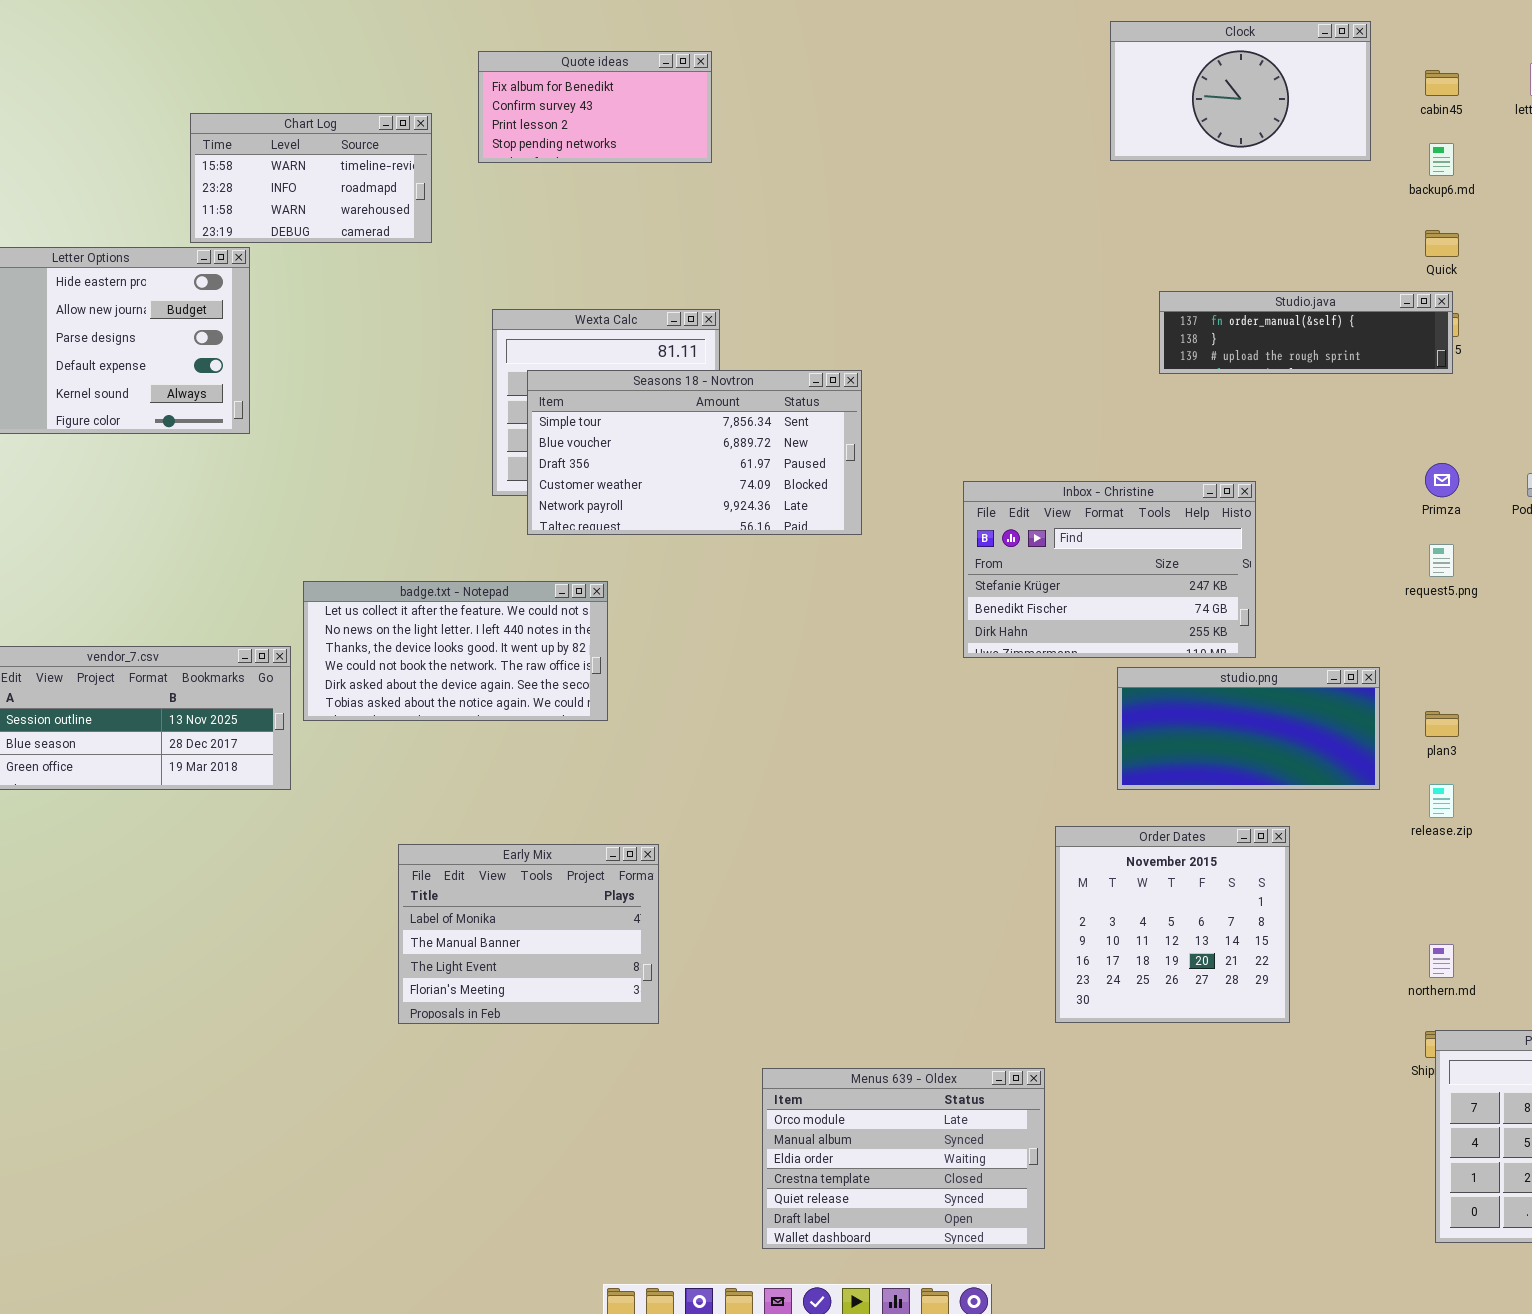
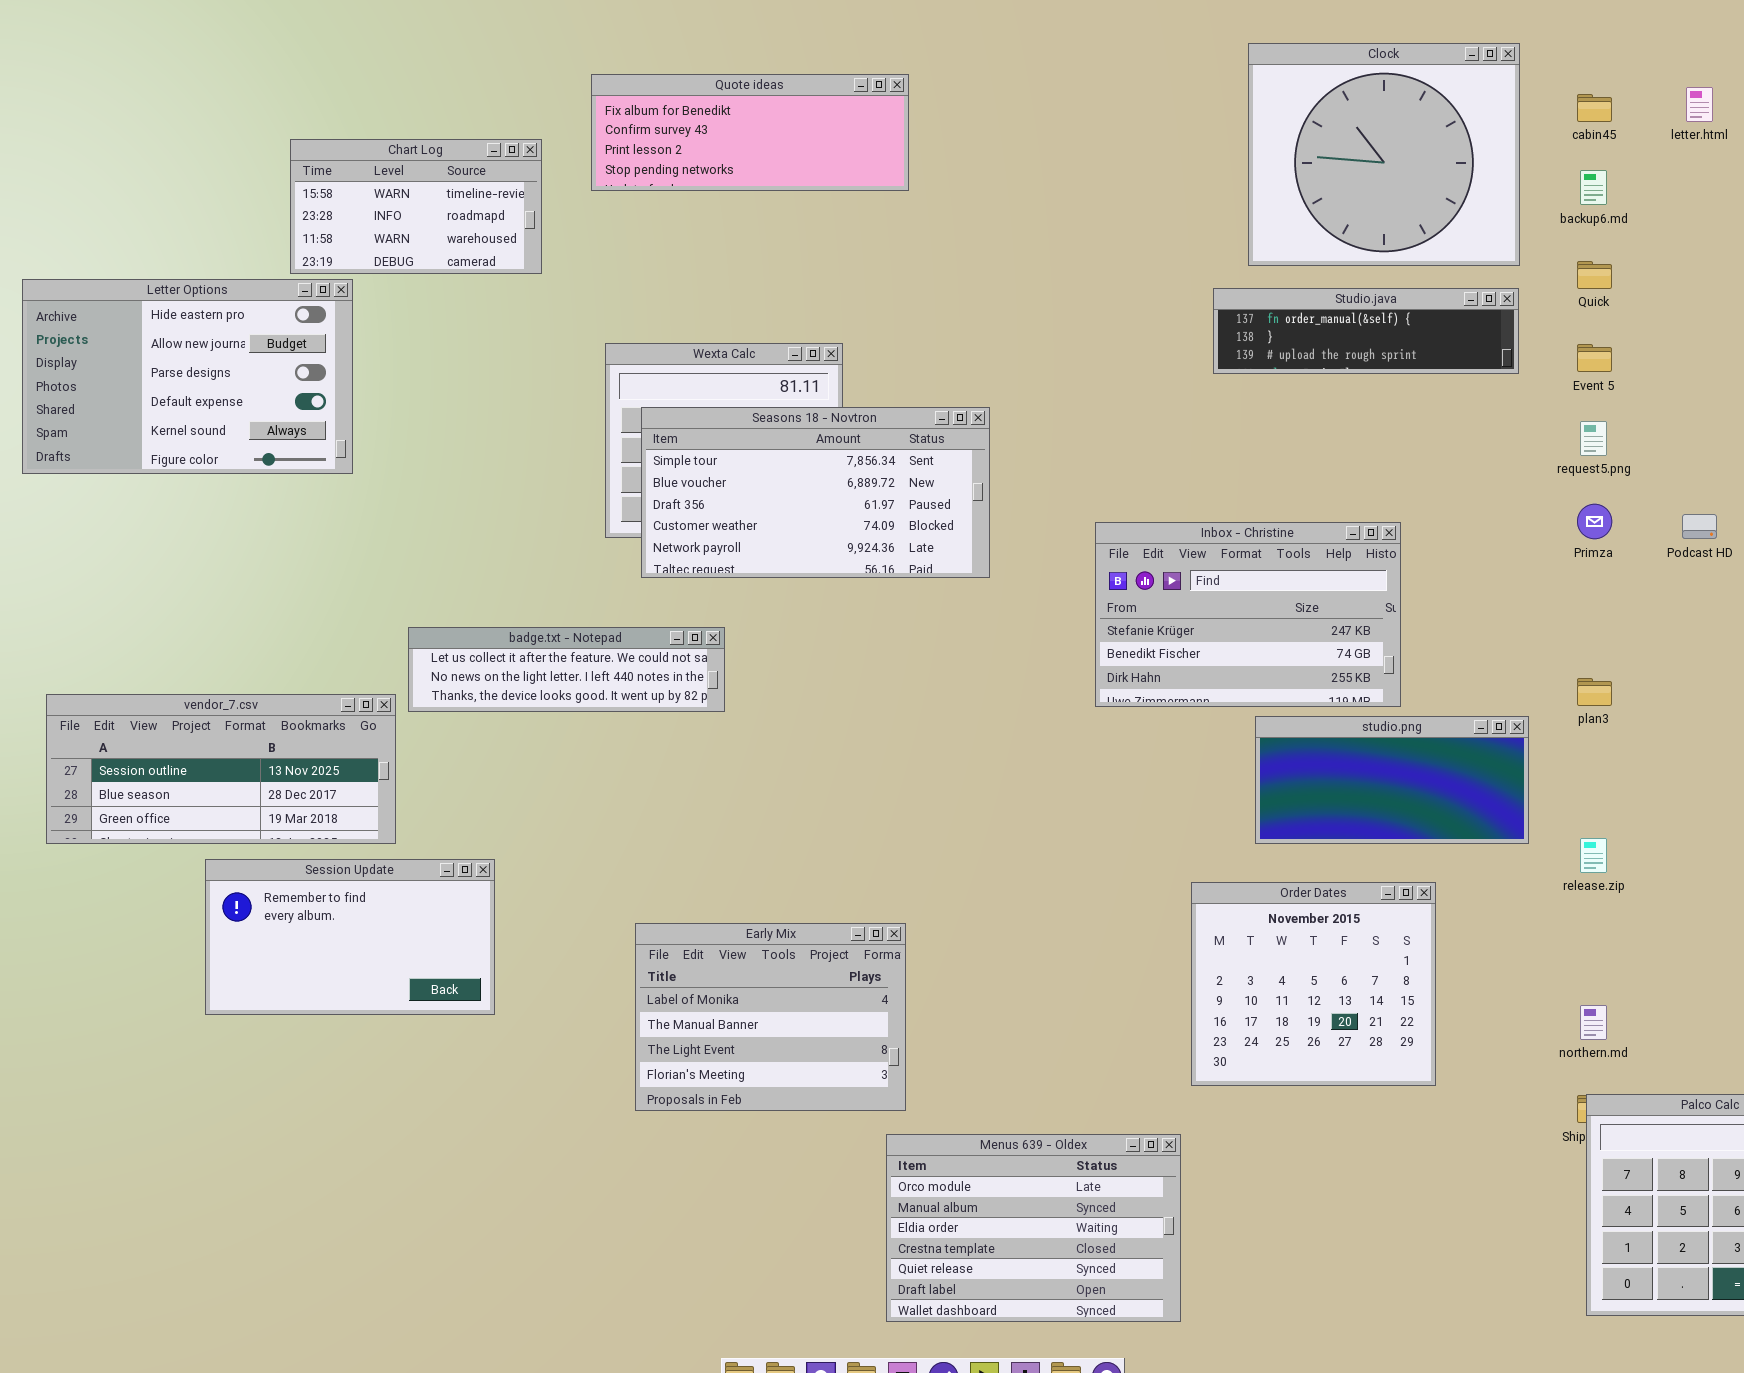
Clock: [1110,21,1371,161] -> [1248,43,1520,266], resized
Quote ideas: [478,51,712,163] -> [591,74,909,191], resized
Studio.java: [1159,291,1453,374] -> [1213,288,1519,374], moved
request5.png: [1429,544,1454,577] -> [1580,421,1607,456], moved
badge.txt - Notepad: [303,581,608,721] -> [408,627,725,712], resized
plan3: [1425,711,1459,737] -> [1577,678,1612,706], moved
Session Update: none -> [205,859,495,1015], opened
Early Mix: [398,844,659,1024] -> [635,923,906,1111], moved

